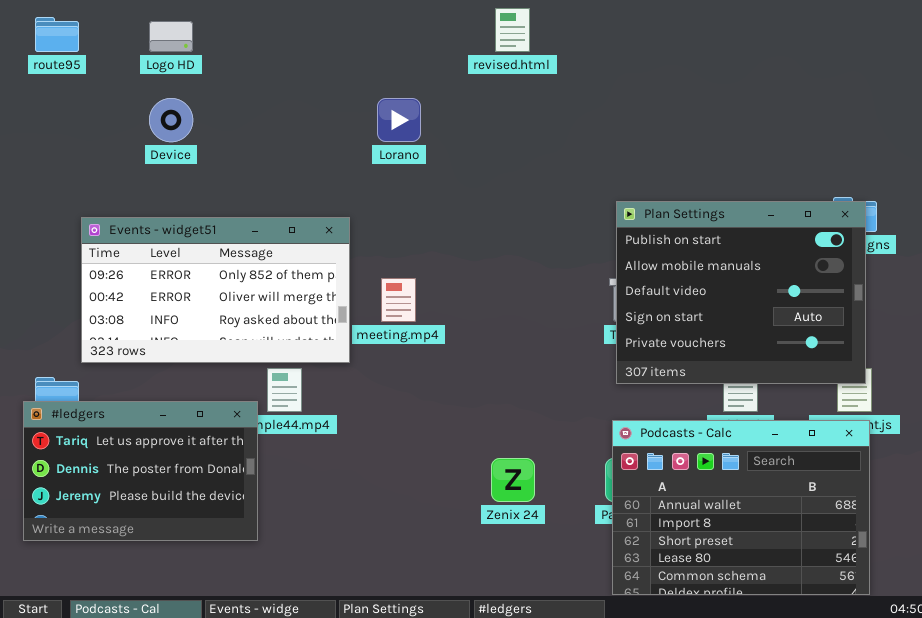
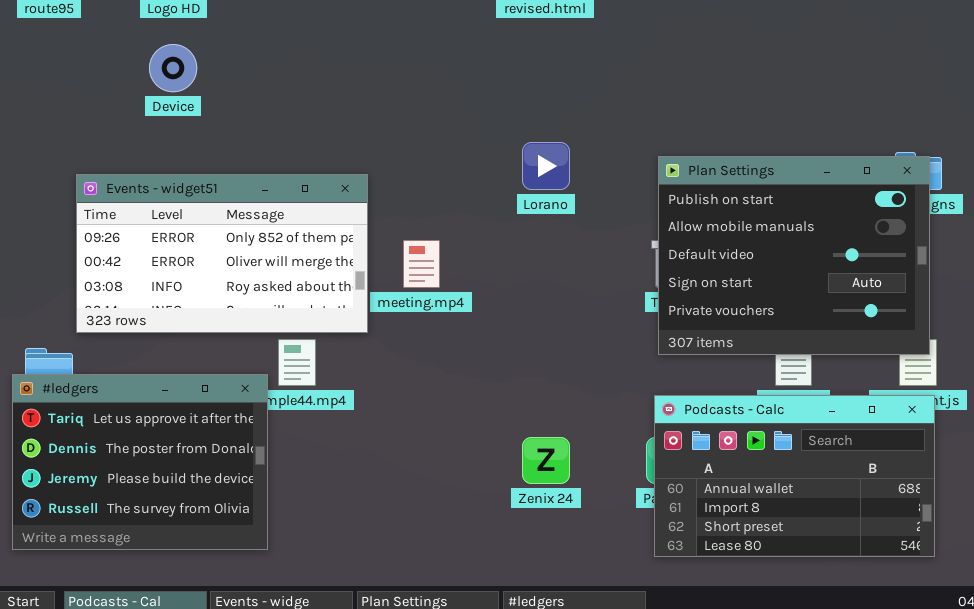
Lorano: [377,98,421,142] -> [522,142,570,190], moved
#ledgers: [23,401,258,541] -> [12,374,268,550], resized
Podcasts - Calc: [612,420,870,595] -> [654,395,935,557], resized

